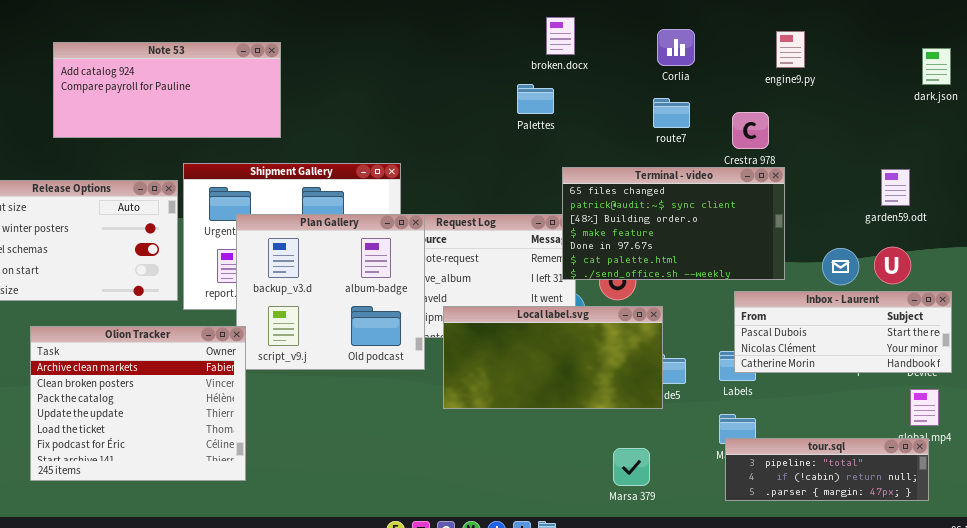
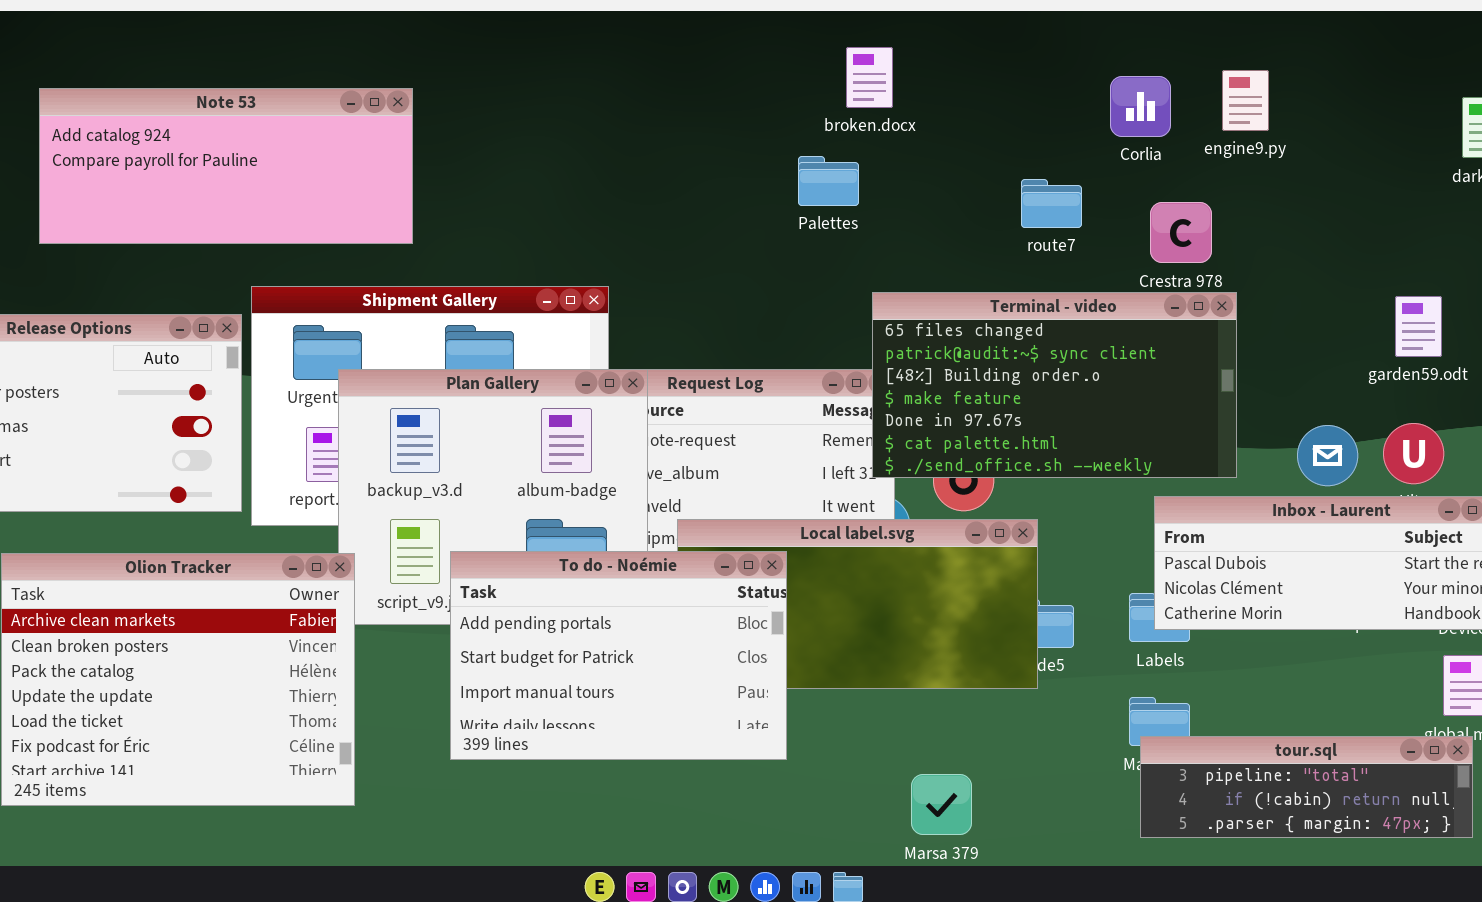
Corlia: [657,29,695,66] -> [1110,76,1171,137], moved
To do - Noémie: none -> [450,551,787,760], opened
Marsa 379: [613,448,650,486] -> [911,774,972,835], moved

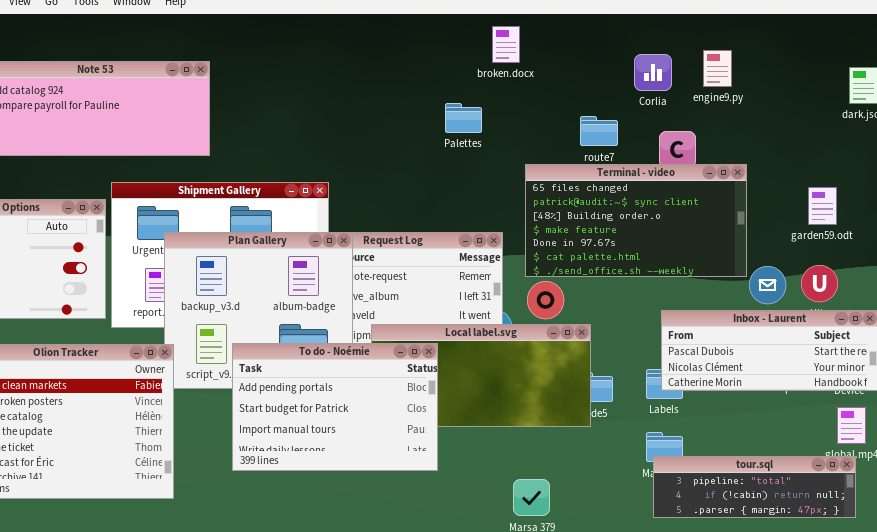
broken.docx: [846,47,893,108] -> [492,26,520,63], moved
Terminal - video: [872,292,1237,478] -> [525,164,747,277], moved

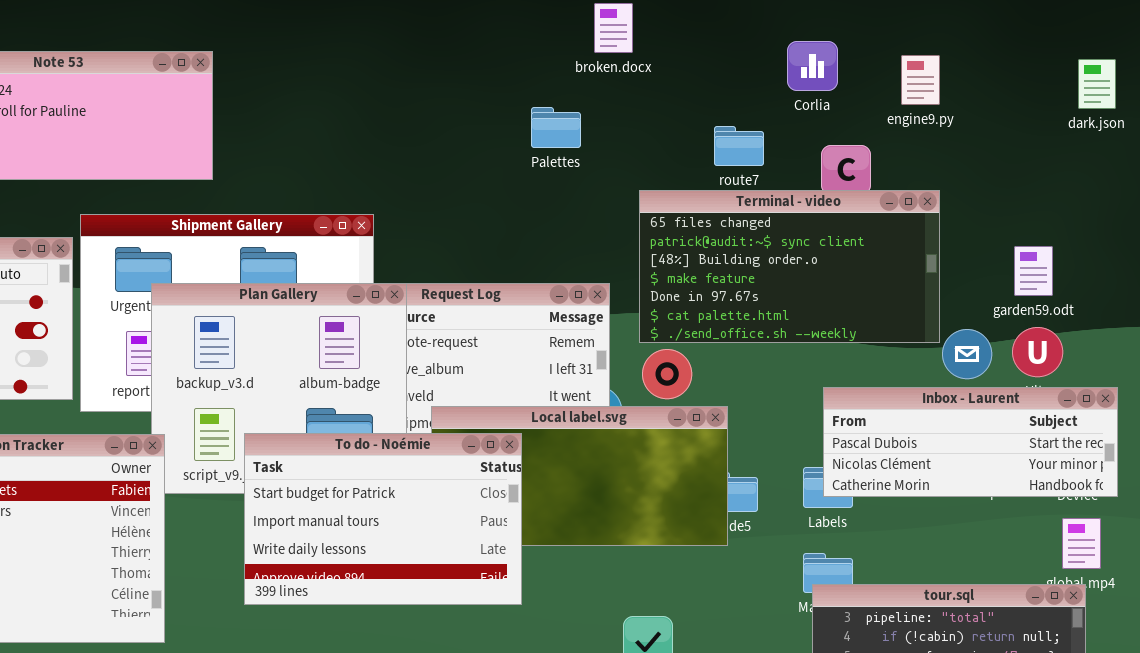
engine9.py: [703,50,732,87] -> [901,55,940,105], moved
garden59.odt: [808,187,837,225] -> [1014,246,1053,296], moved
To do - Noémie: [232,343,438,471] -> [244,433,522,605], scrolled down 1 row

